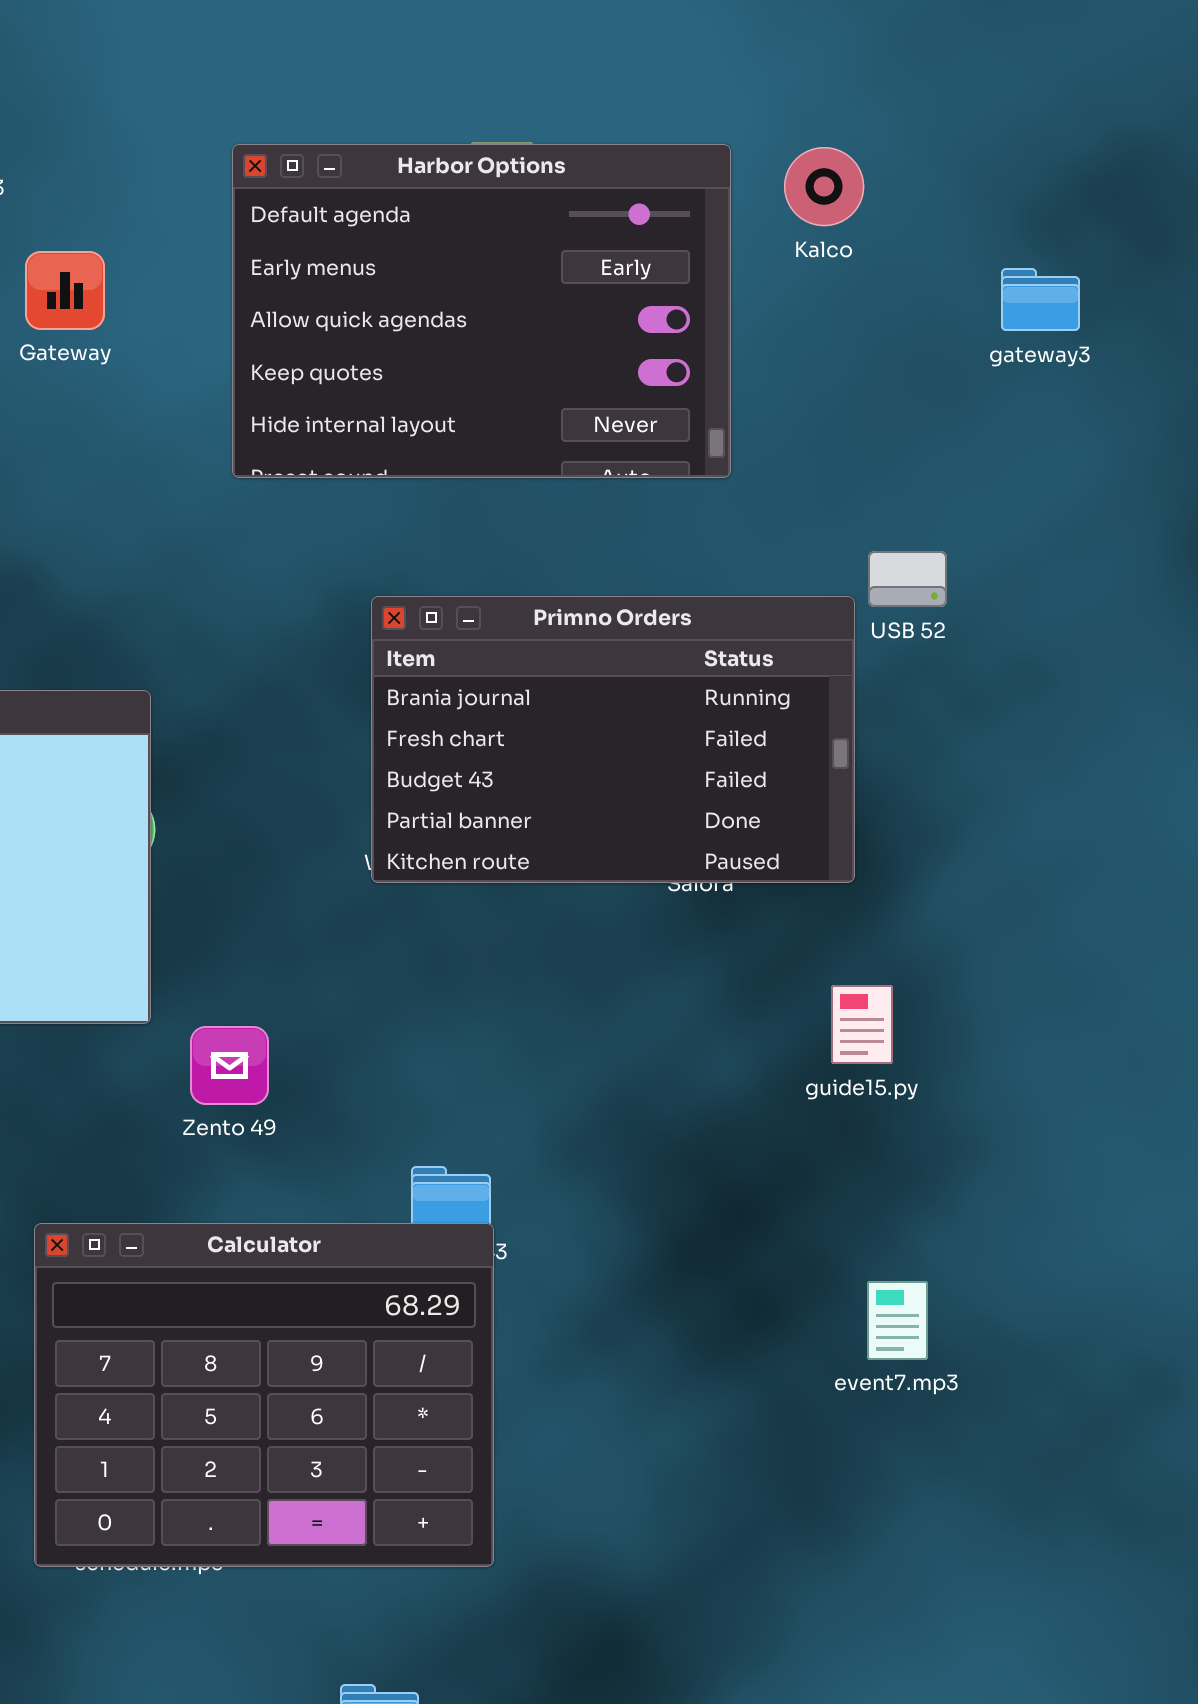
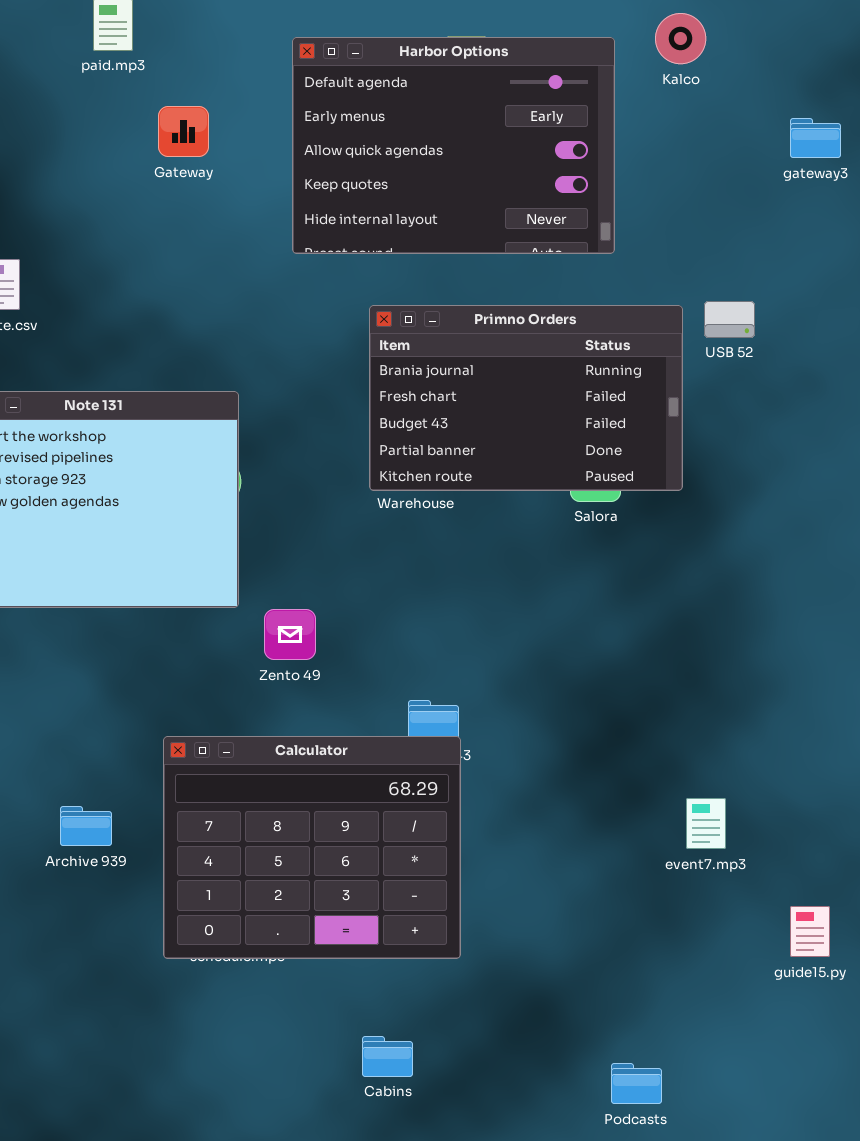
Kalco: [784,147,864,226] -> [655,13,706,64], moved
Primno Orders: [371,596,855,883] -> [369,305,683,491], moved
guide15.py: [831,985,893,1064] -> [790,906,830,957], moved
event7.mp3: [867,1281,928,1360] -> [686,798,726,849], moved

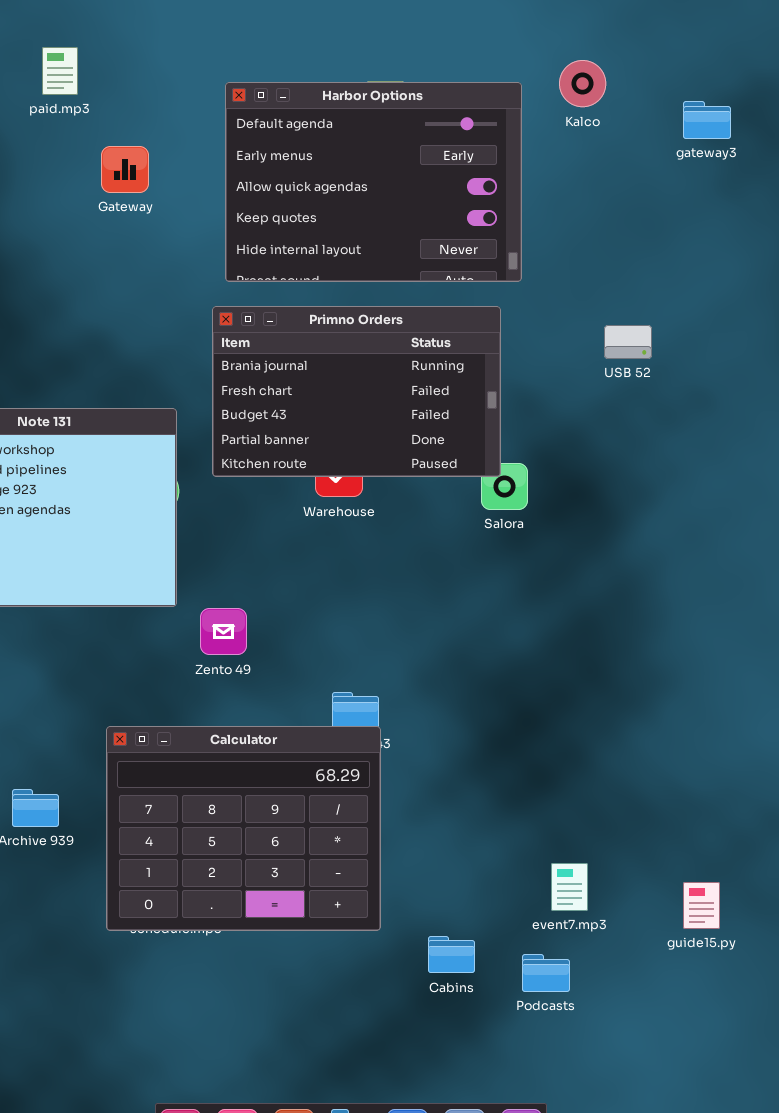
gateway3: [790,118,841,158] -> [683,101,731,139], moved
Primno Orders: [369,305,683,491] -> [212,306,501,477], moved
event7.mp3: [686,798,726,849] -> [551,863,588,911], moved
Cabins: [362,1036,413,1077] -> [428,936,475,973], moved
Podcasts: [611,1063,662,1104] -> [522,954,570,992], moved

